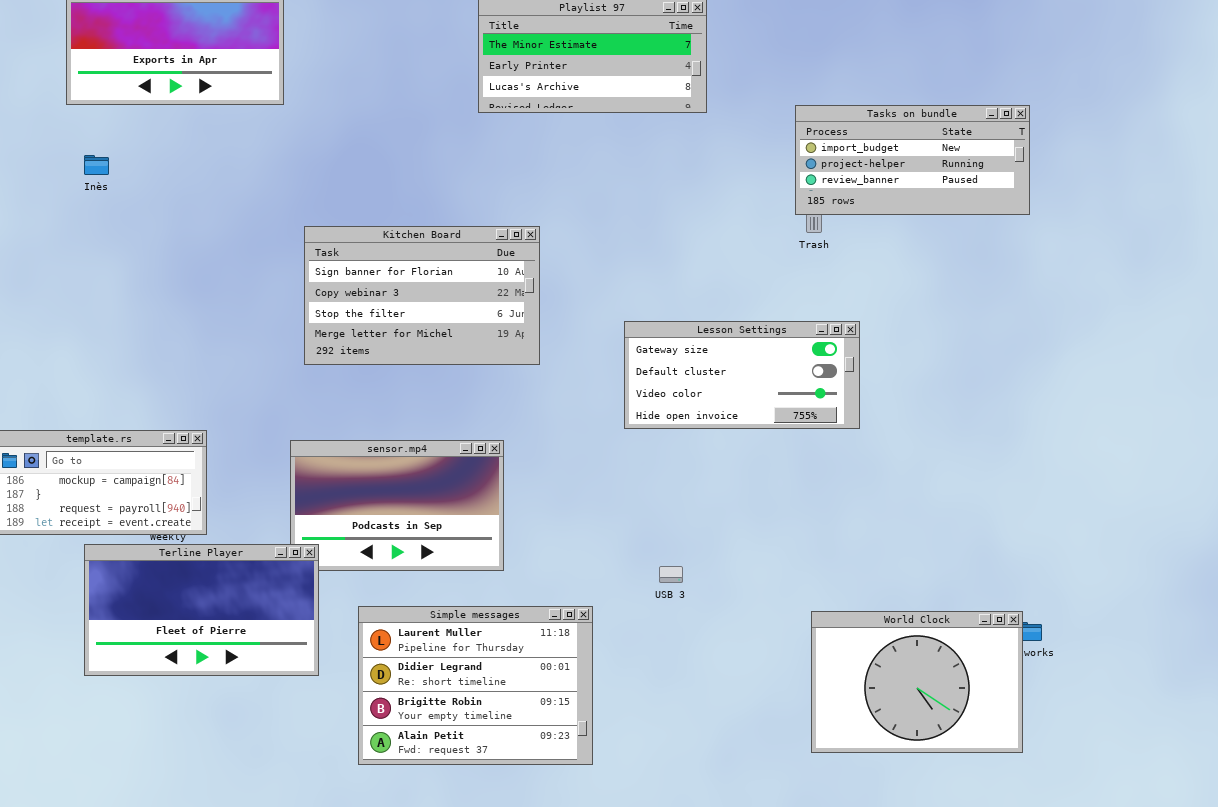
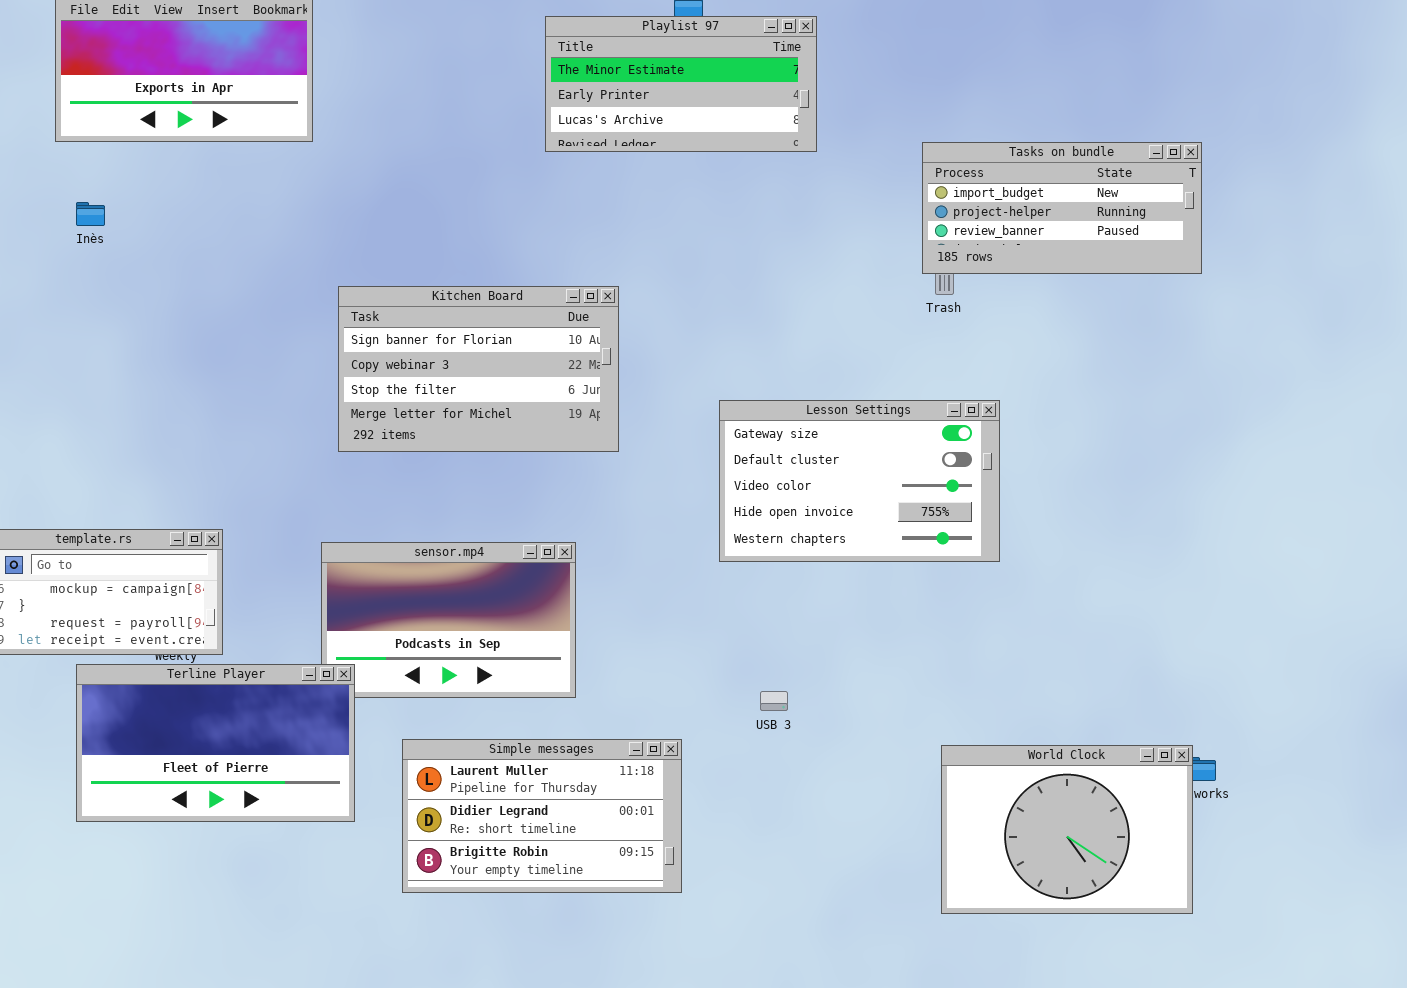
Lesson Settings: [624,321,860,429] -> [719,400,1000,562], resized
Simple messages: [358,606,593,765] -> [402,739,682,893], resized

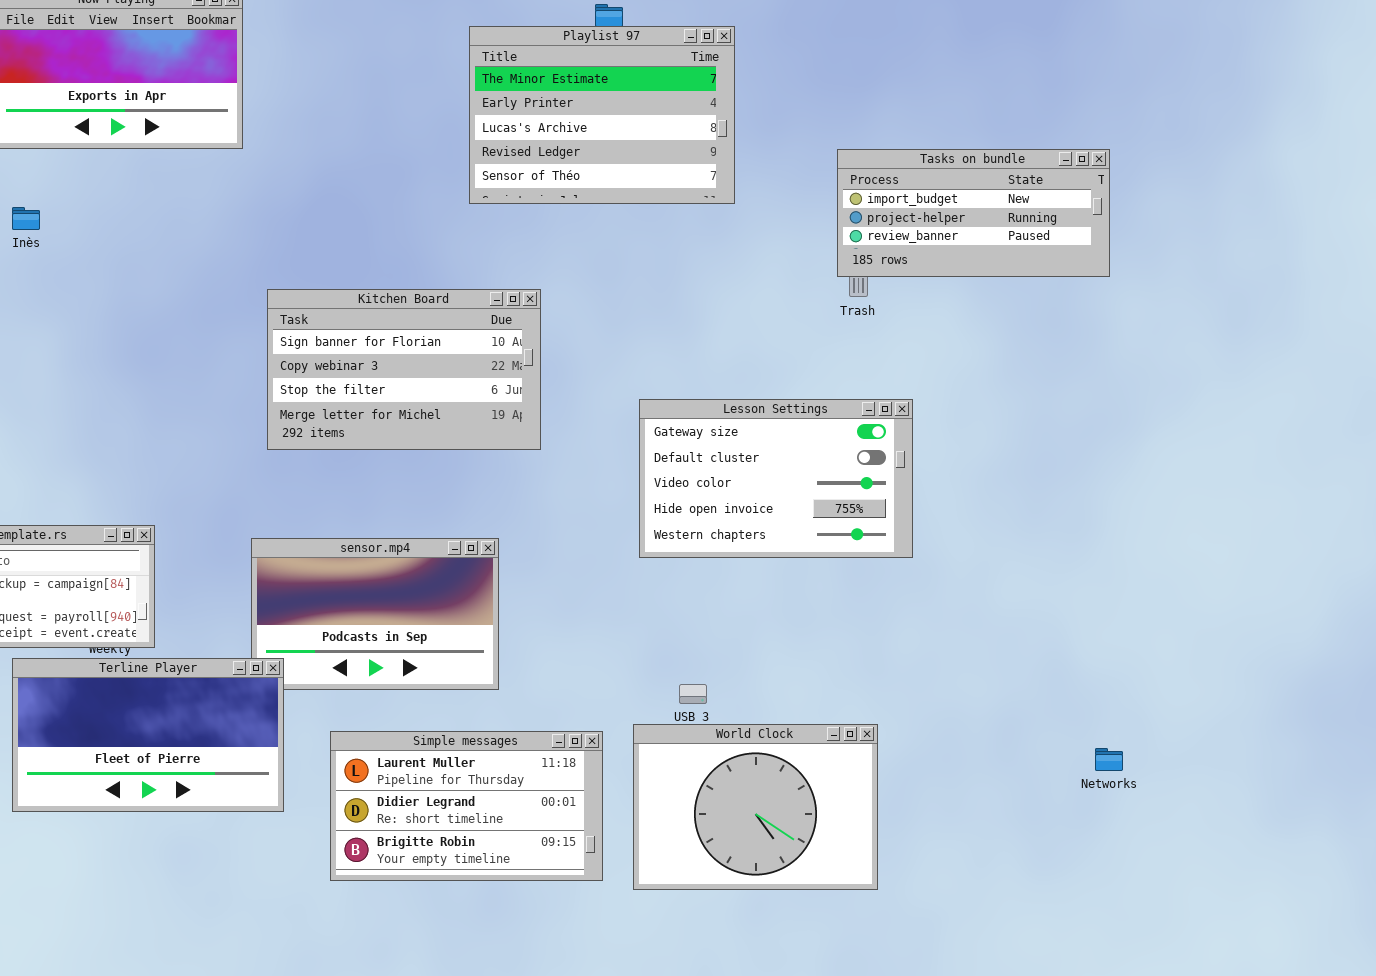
Playlist 97: [545,16,817,152] -> [469,26,735,204], resized
World Clock: [941,745,1193,914] -> [633,724,878,890], moved

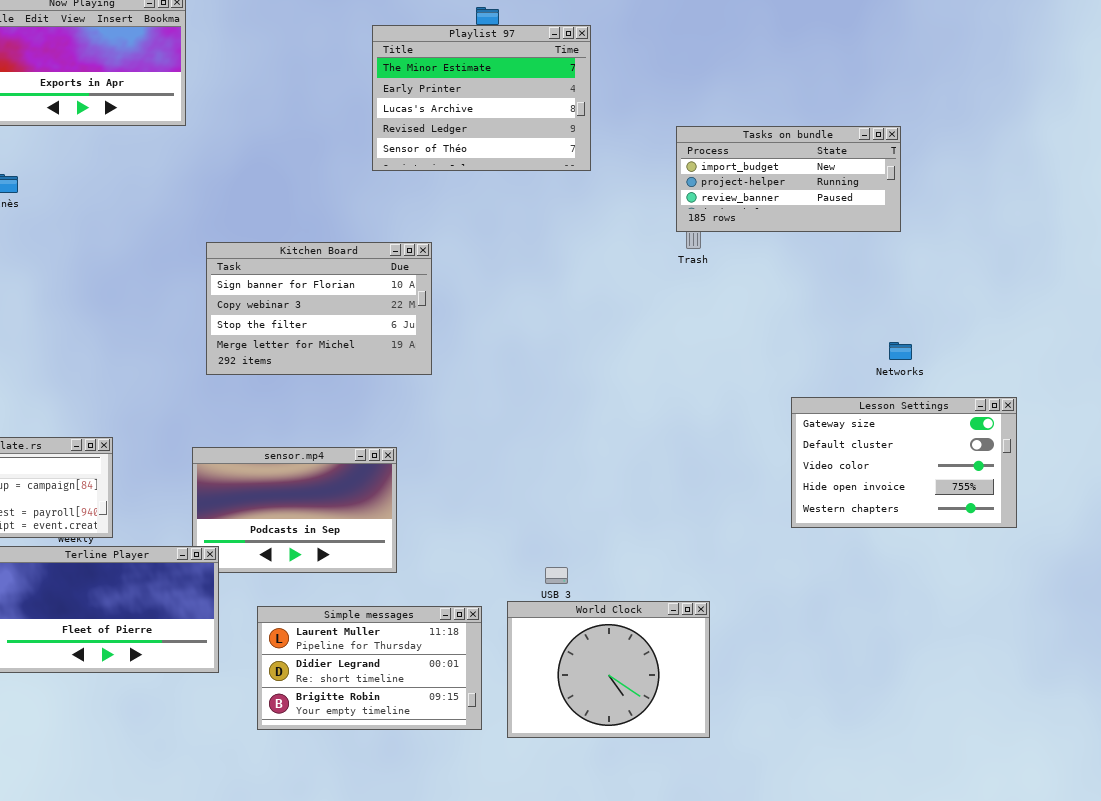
Lesson Settings: [639,399,913,558] -> [791,397,1017,528], moved
Networks: [1095,748,1123,771] -> [889,342,912,360], moved

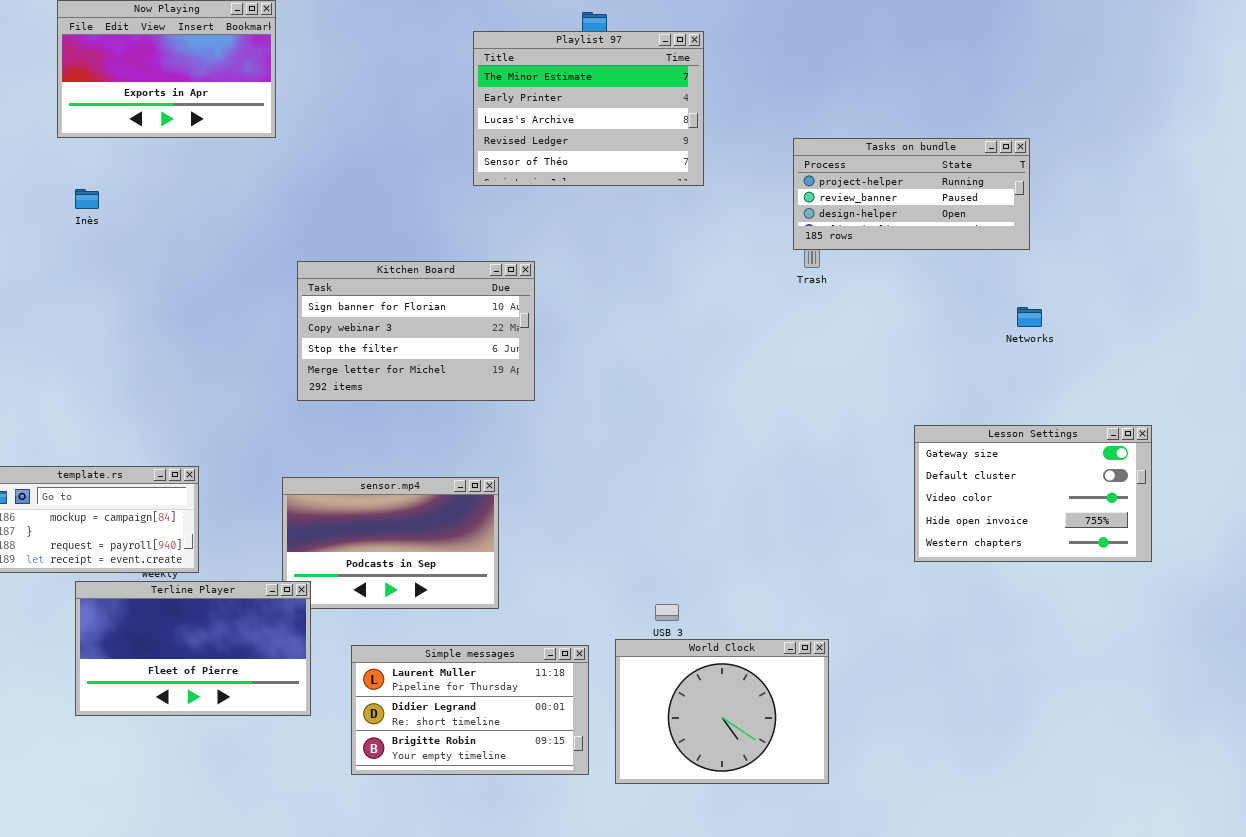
Tasks on bundle: [676,126,901,232] -> [793,138,1030,250], scrolled down 1 row
Networks: [889,342,912,360] -> [1017,307,1042,327], moved

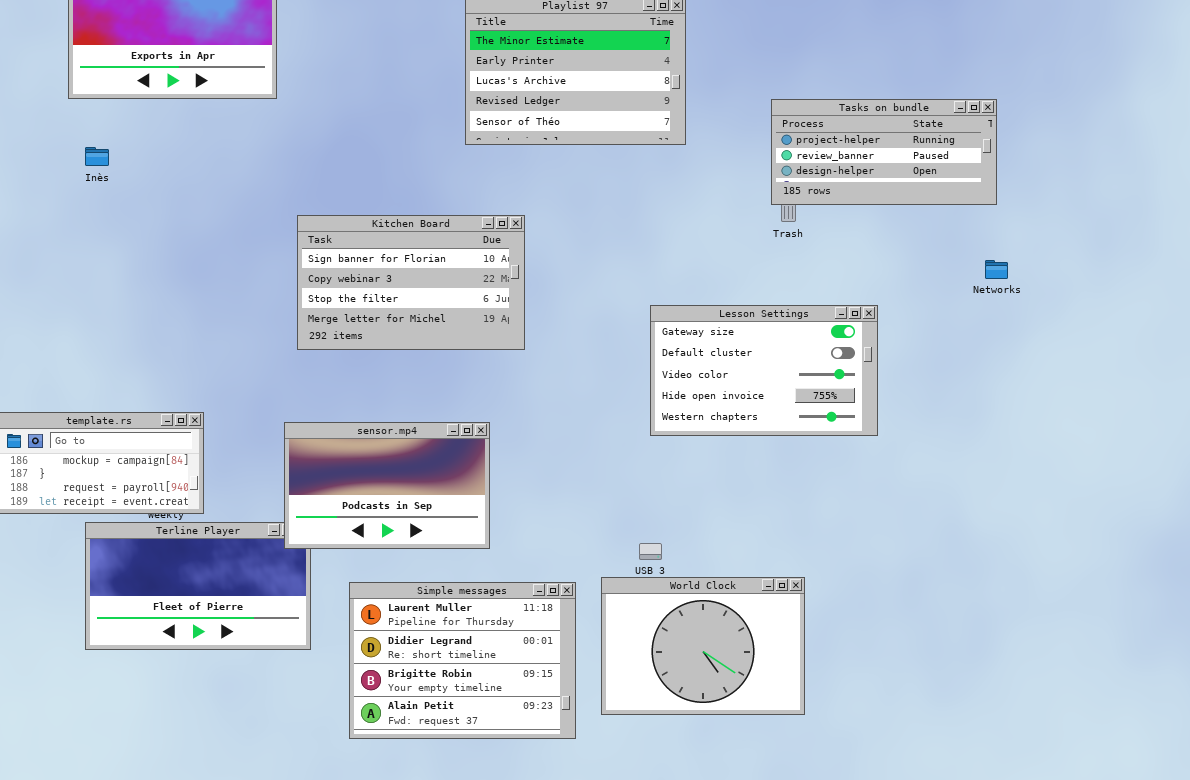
Lesson Settings: [914,425,1152,562] -> [650,305,878,436], moved
sensor.mp4: [282,477,499,609] -> [284,422,490,549], raised
Simple messages: [351,645,589,775] -> [349,582,576,739], resized

